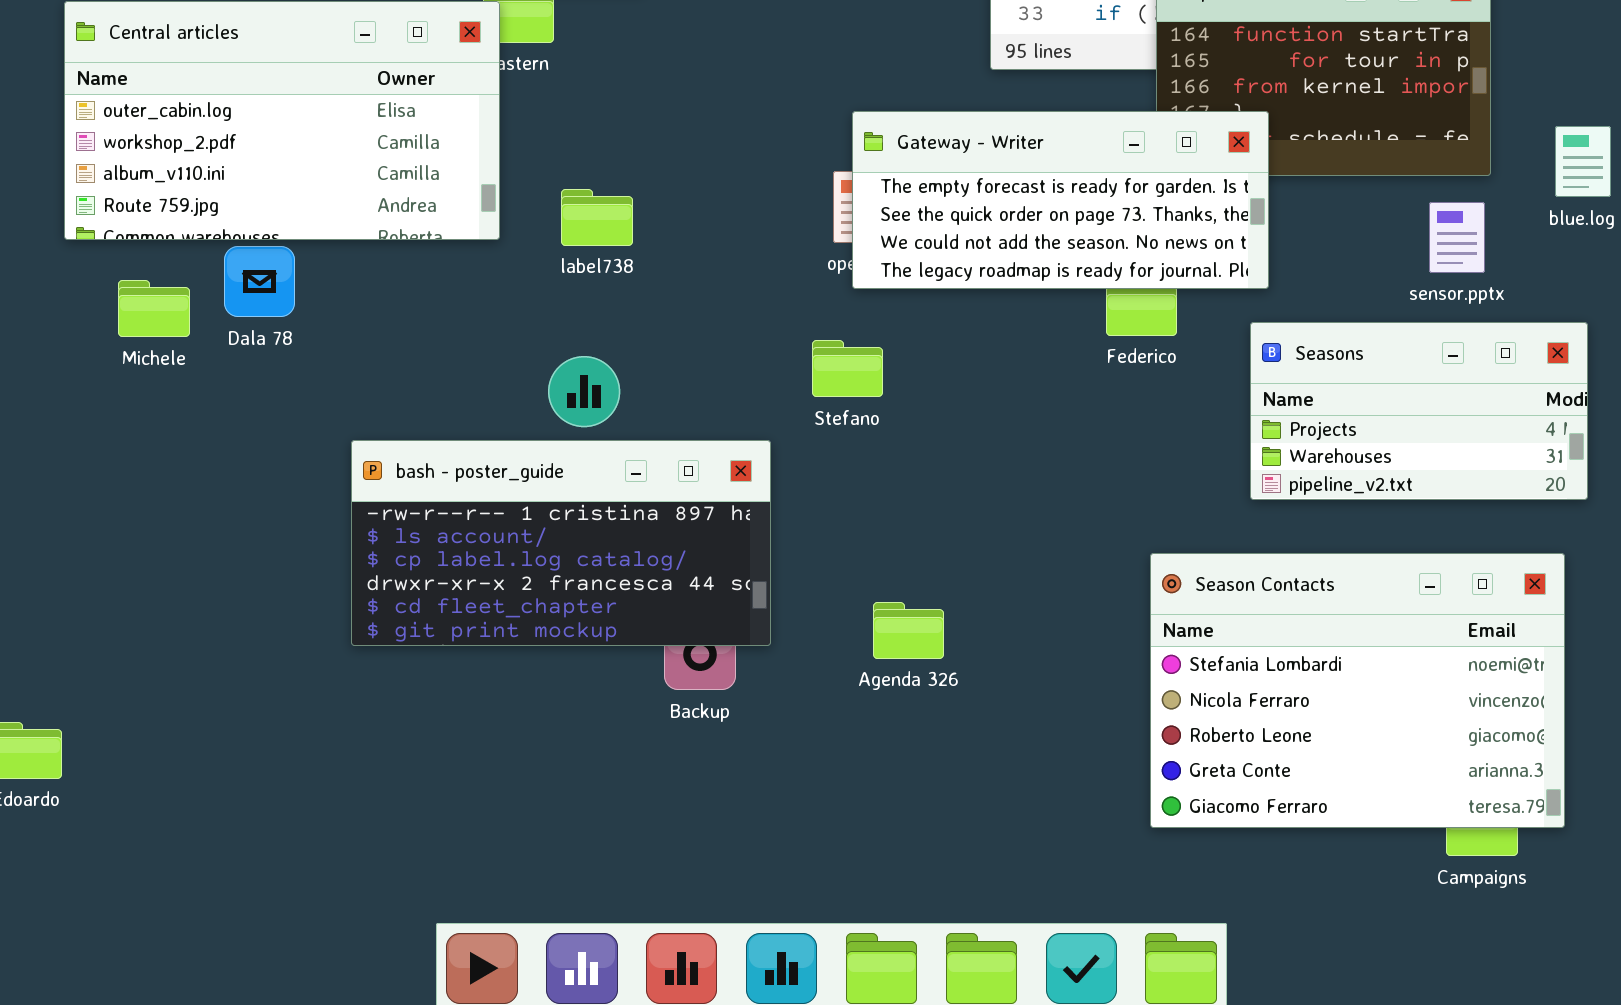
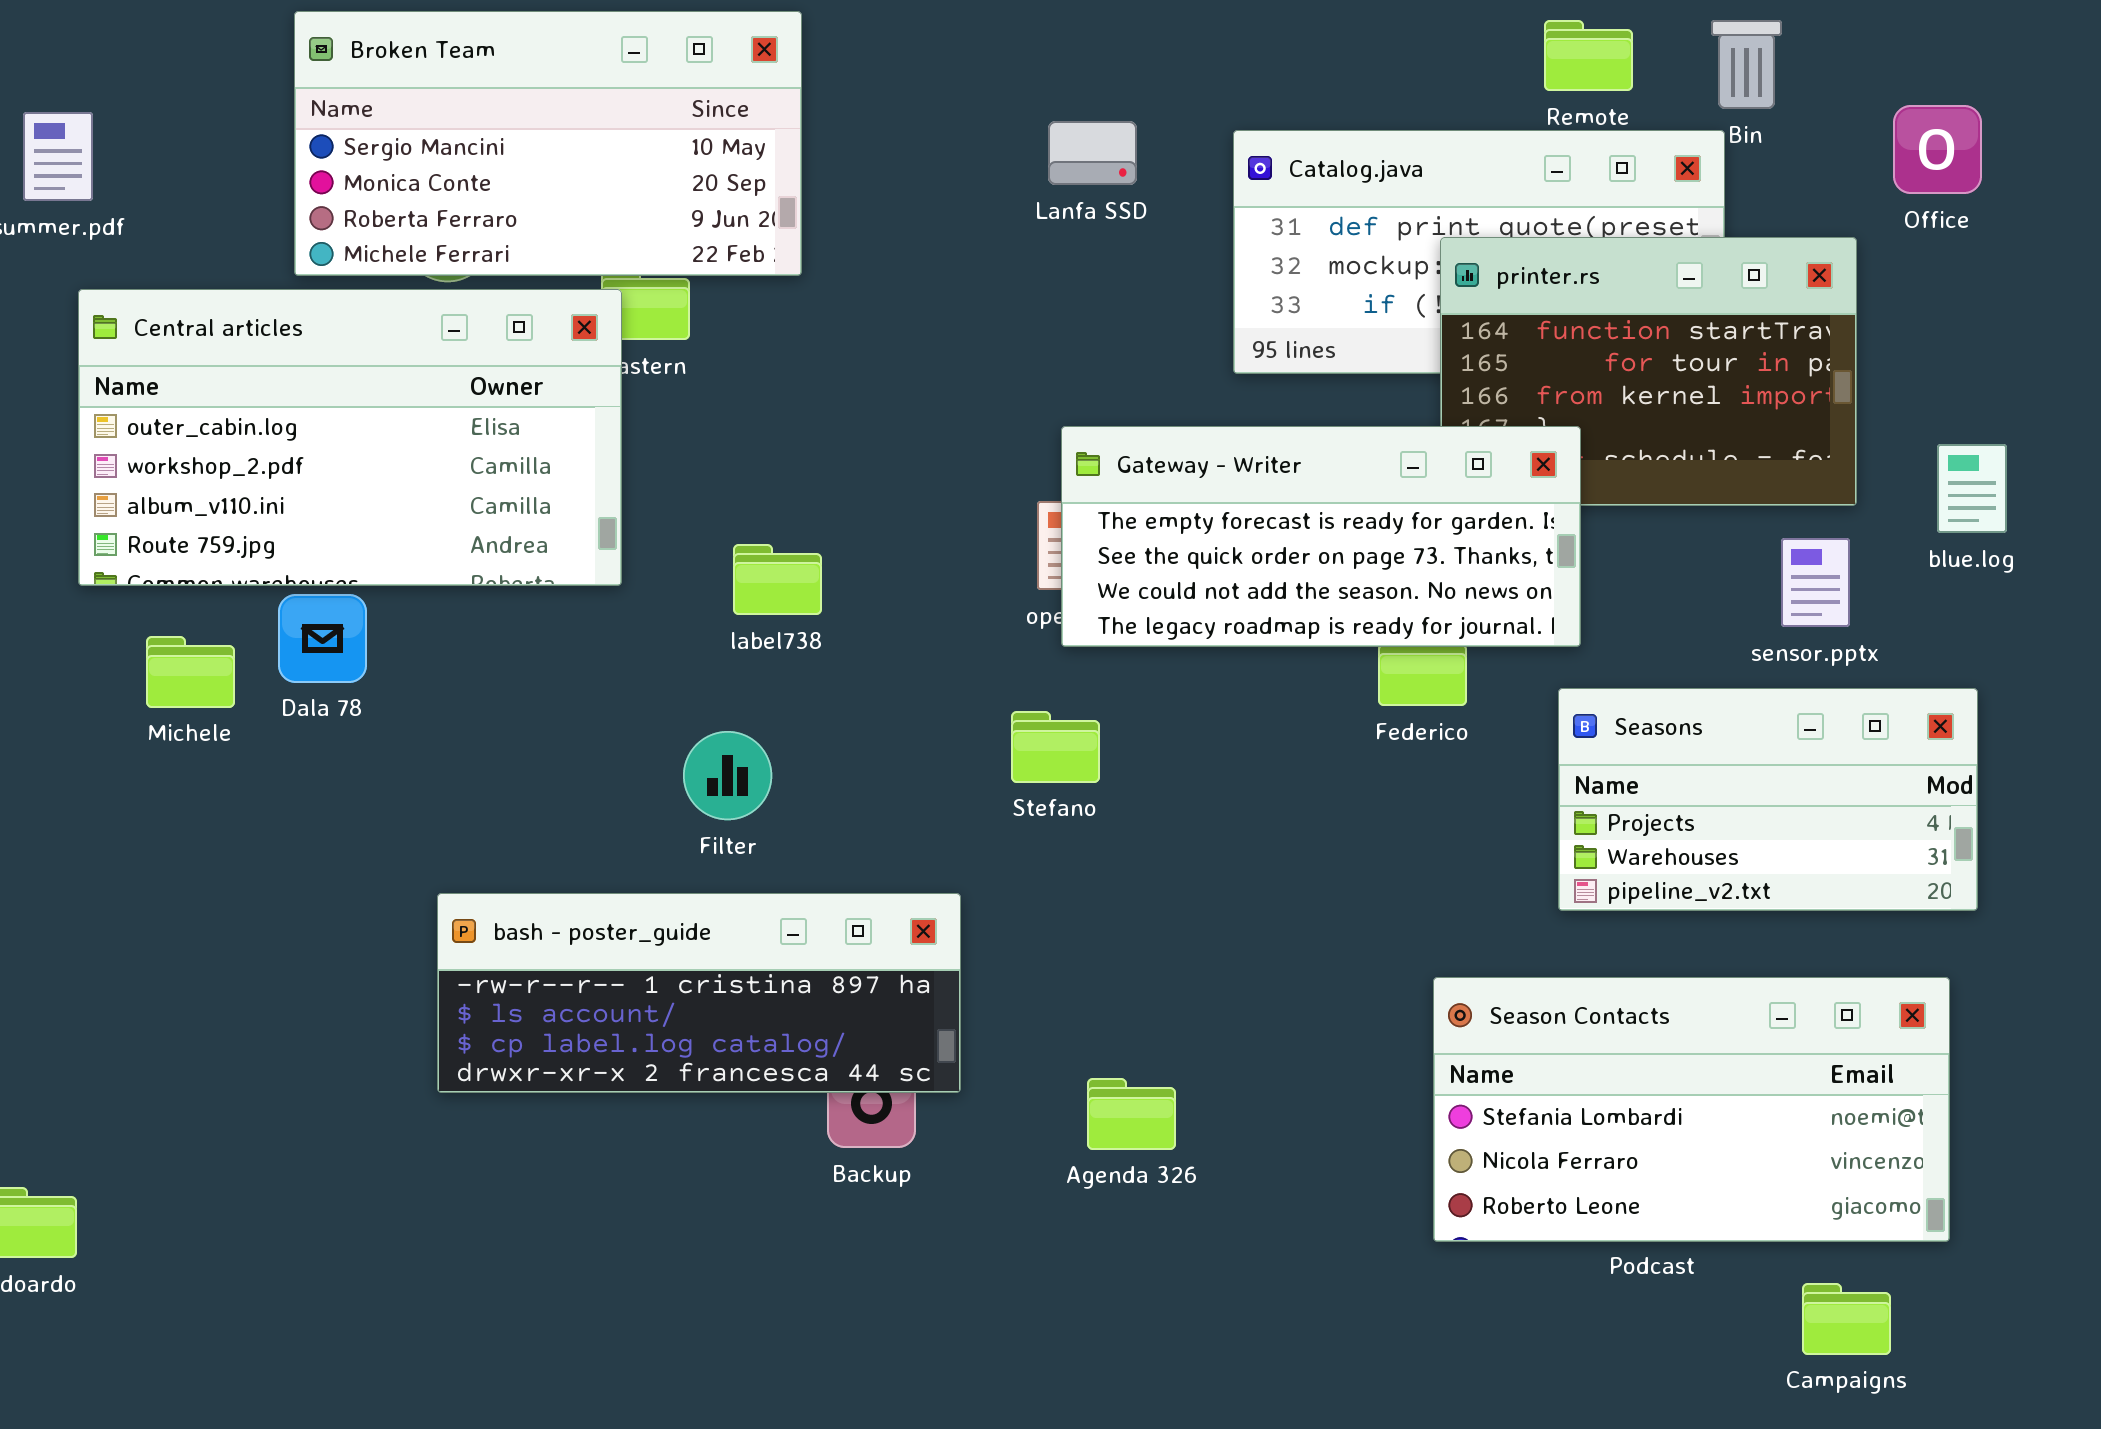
label738: [561,189,633,246] -> [733,544,822,615], moved
bash - poster_guide: [351,440,771,646] -> [437,893,961,1093], resized
Season Contacts: [1150,553,1565,828] -> [1433,977,1950,1242], resized
Agenda 326: [873,602,944,659] -> [1087,1078,1176,1150], moved

